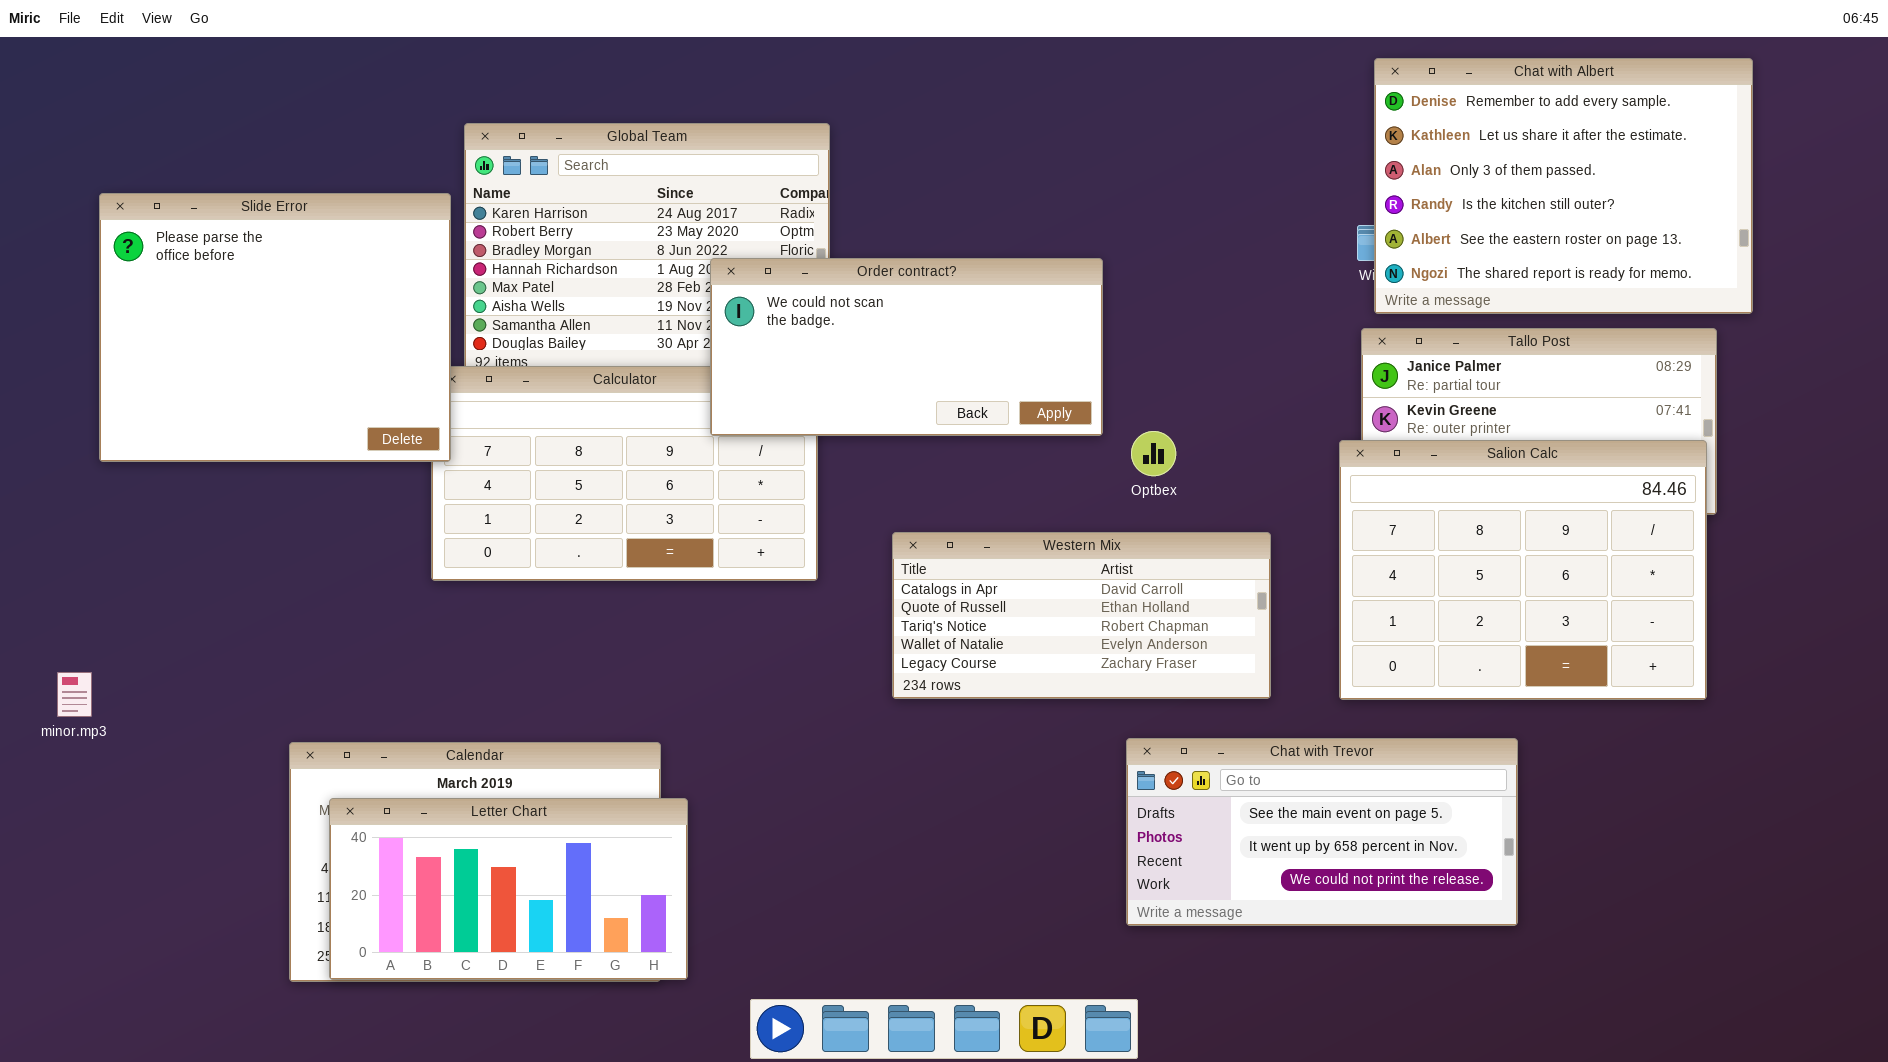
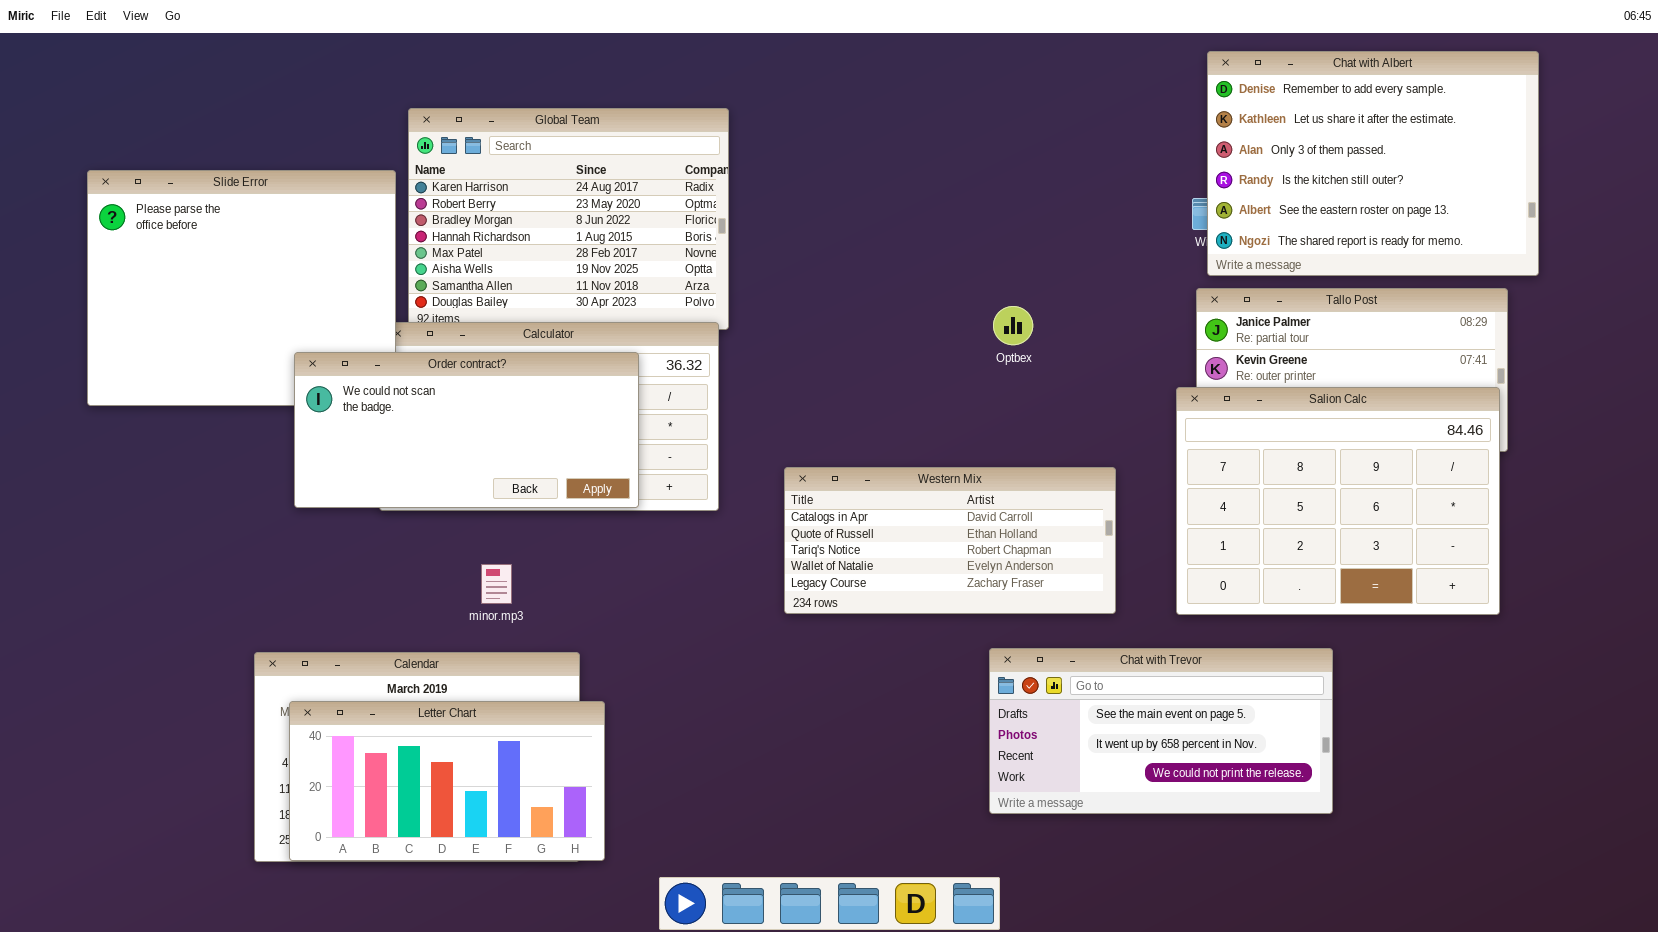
Order contract?: [710,258,1103,436] -> [294,352,639,508], moved
Optbex: [1131,431,1176,476] -> [993,306,1033,345], moved
minor.mp3: [57,672,92,717] -> [481,564,512,604], moved

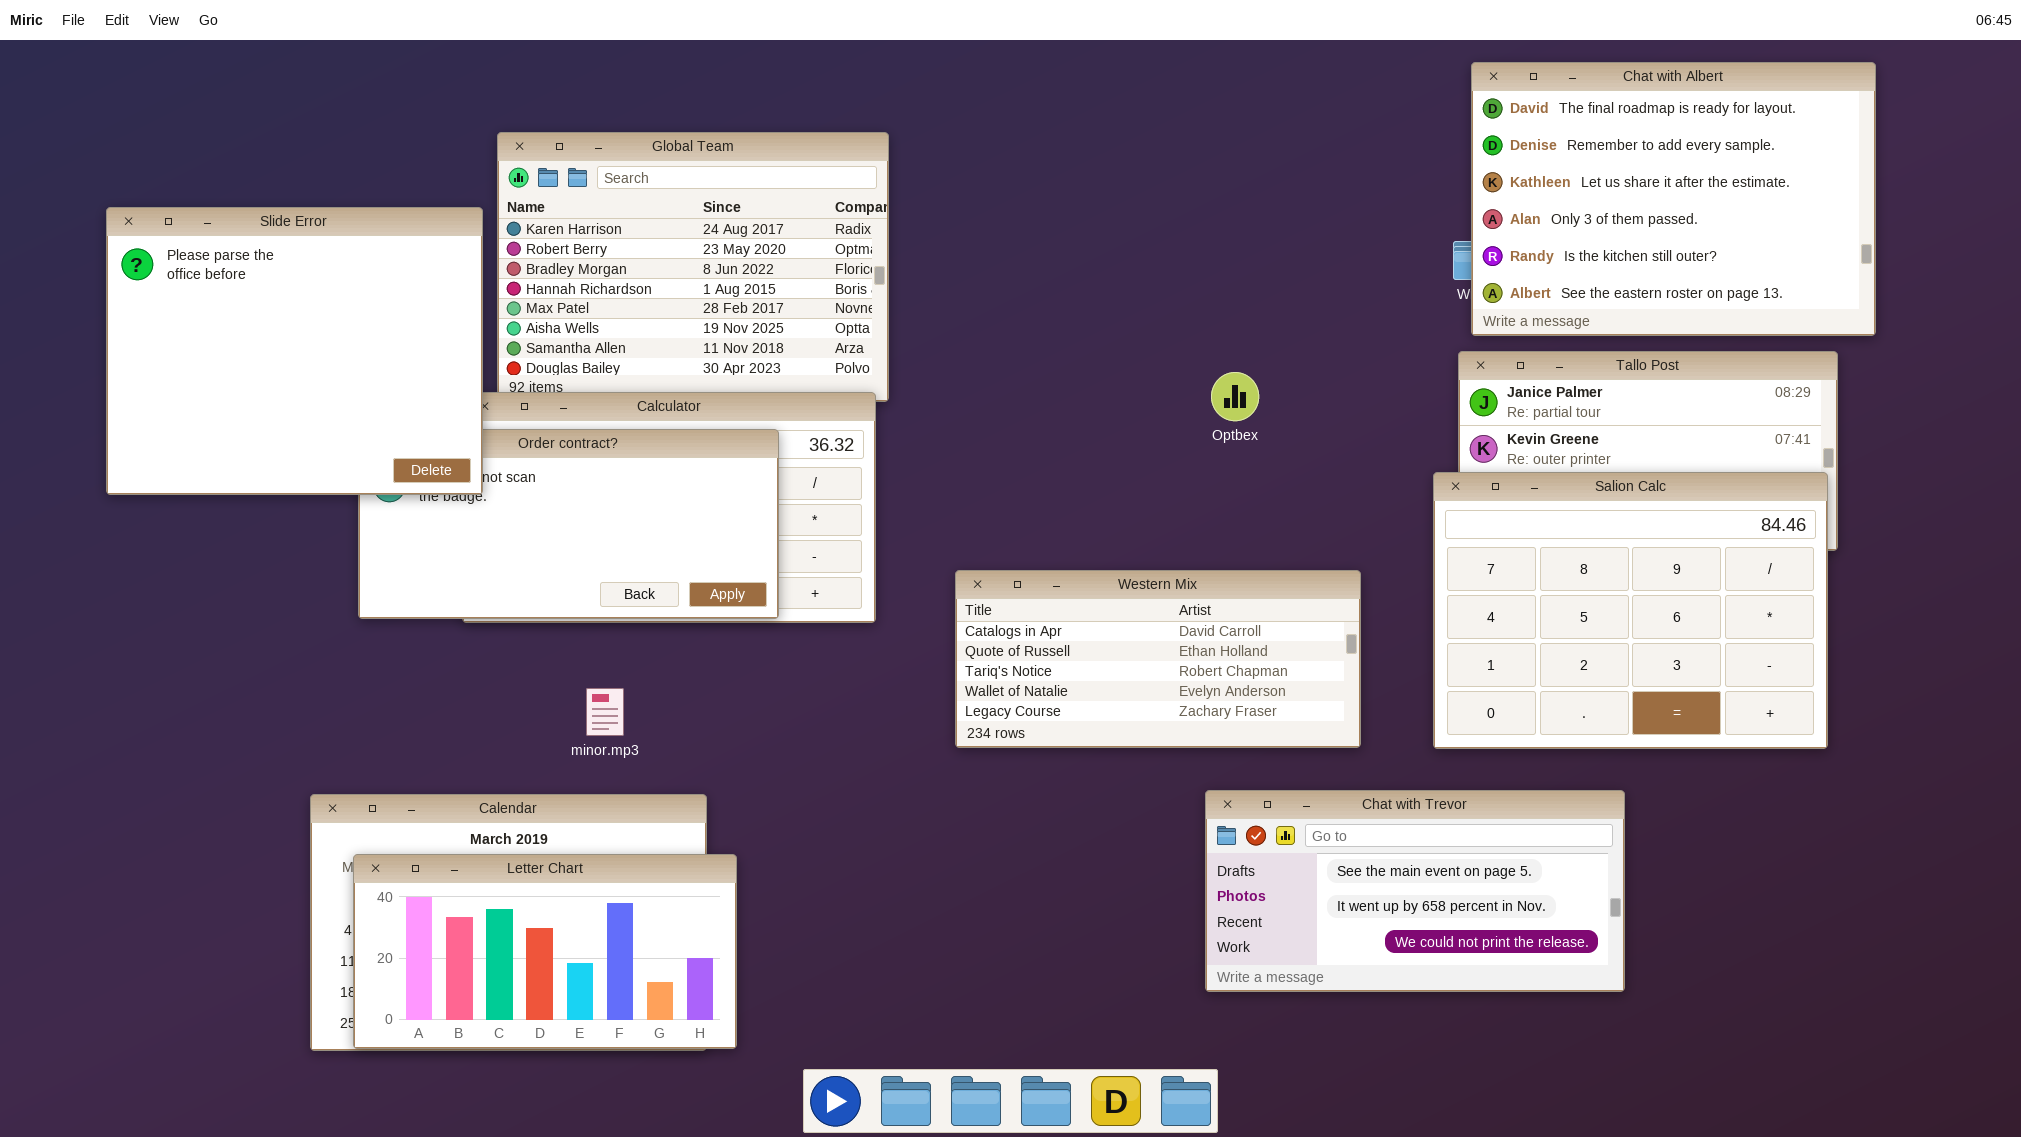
Chat with Albert: [1207,51,1539,276] -> [1471,62,1876,336], scrolled up 1 row
Slide Error: [87,170,396,406] -> [106,207,483,495], raised

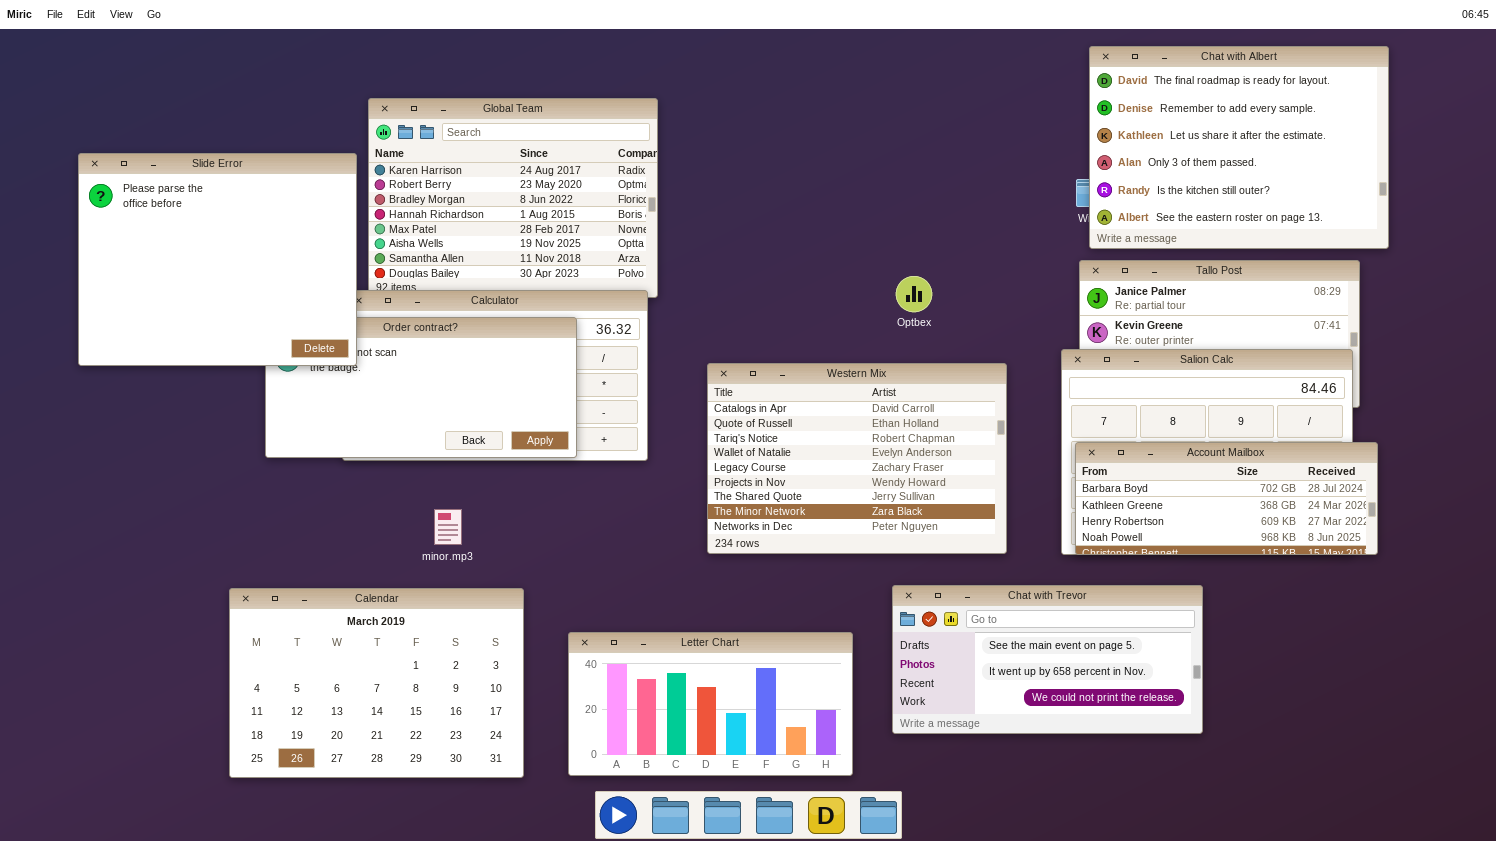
Western Mix: [955,570,1361,748] -> [707,363,1007,554], resized
Account Mailbox: none -> [1075,442,1378,555], opened
Letter Chart: [353,854,737,1049] -> [568,632,853,776], moved

